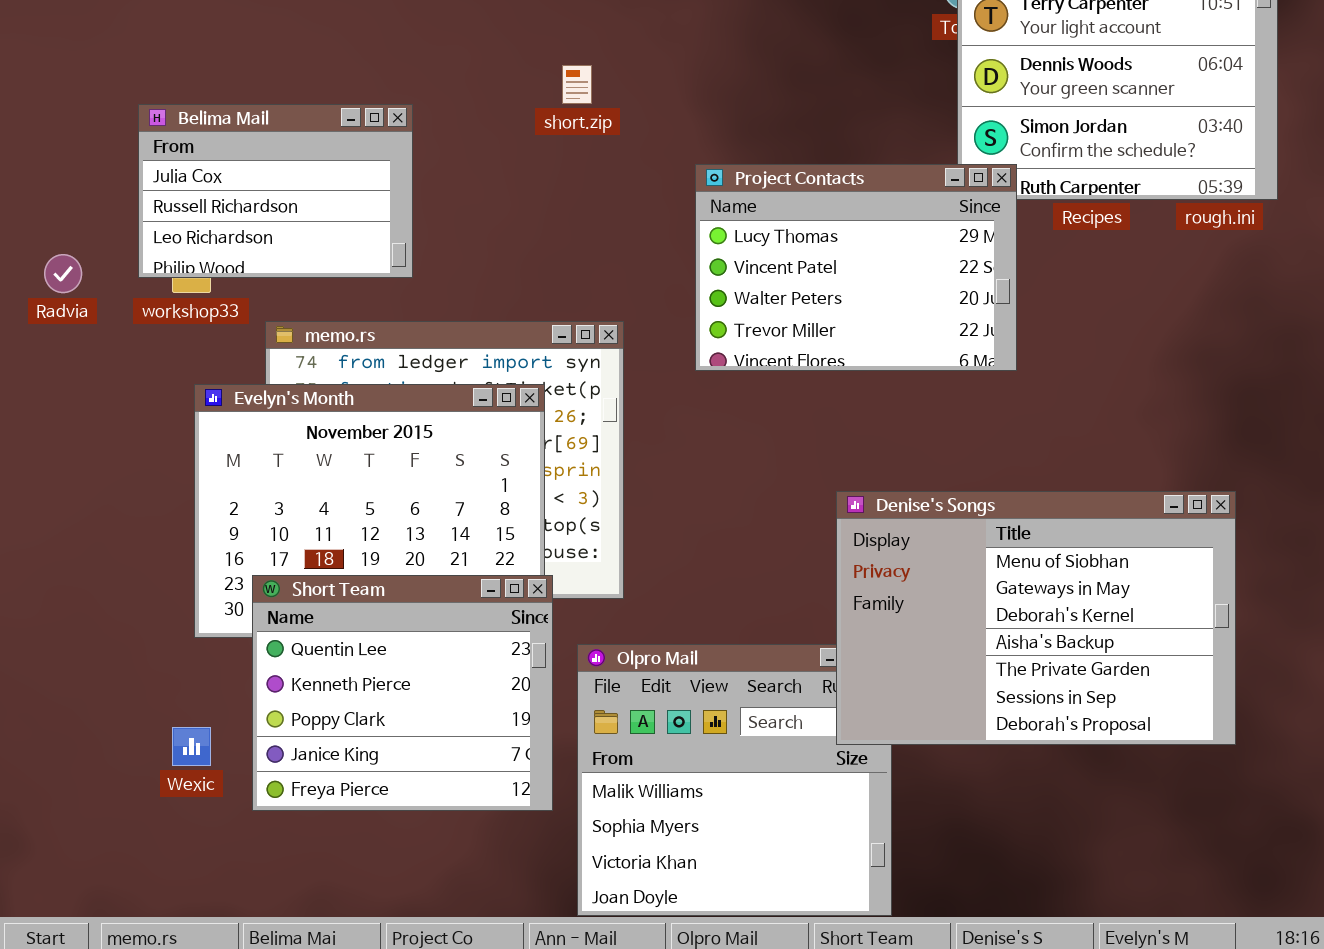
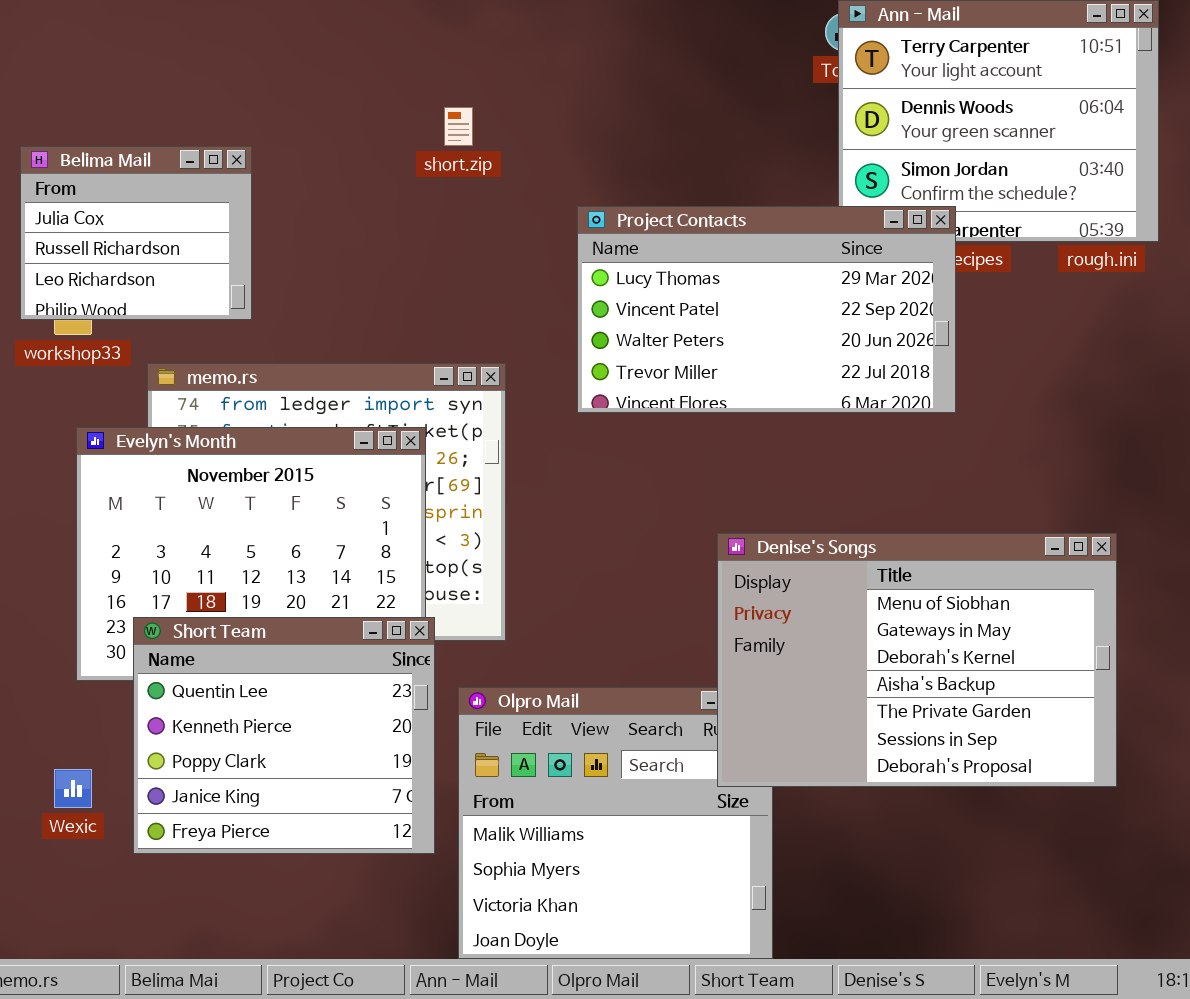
Belima Mail: [138,104,413,278] -> [20,146,252,320], resized
Project Contacts: [695,164,1017,371] -> [577,206,956,413], resized

